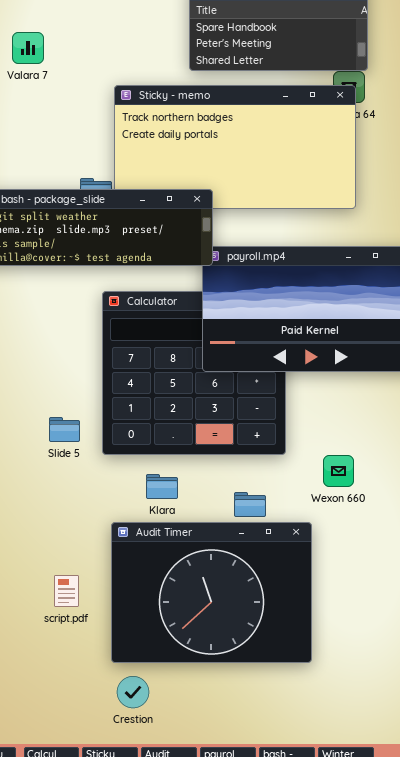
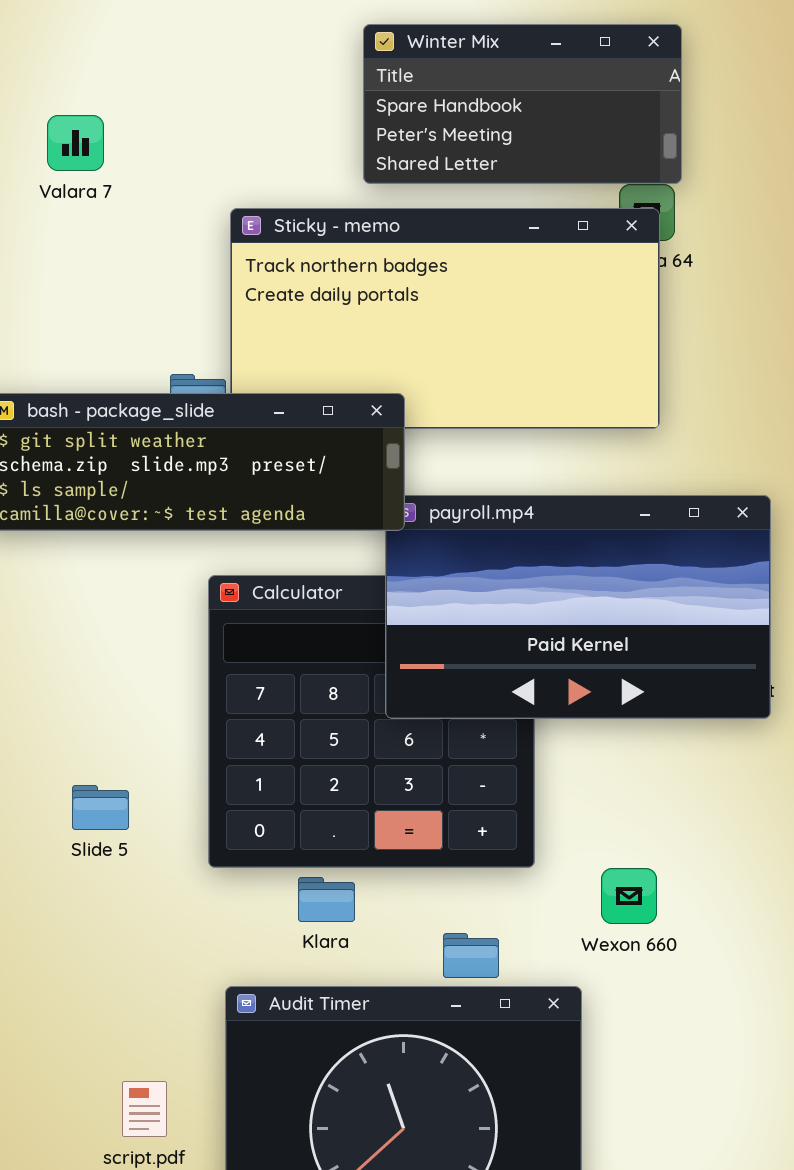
Slide 5: [49,417,80,442] -> [72,785,129,830], moved
Klara: [146,474,178,499] -> [298,877,355,922], moved

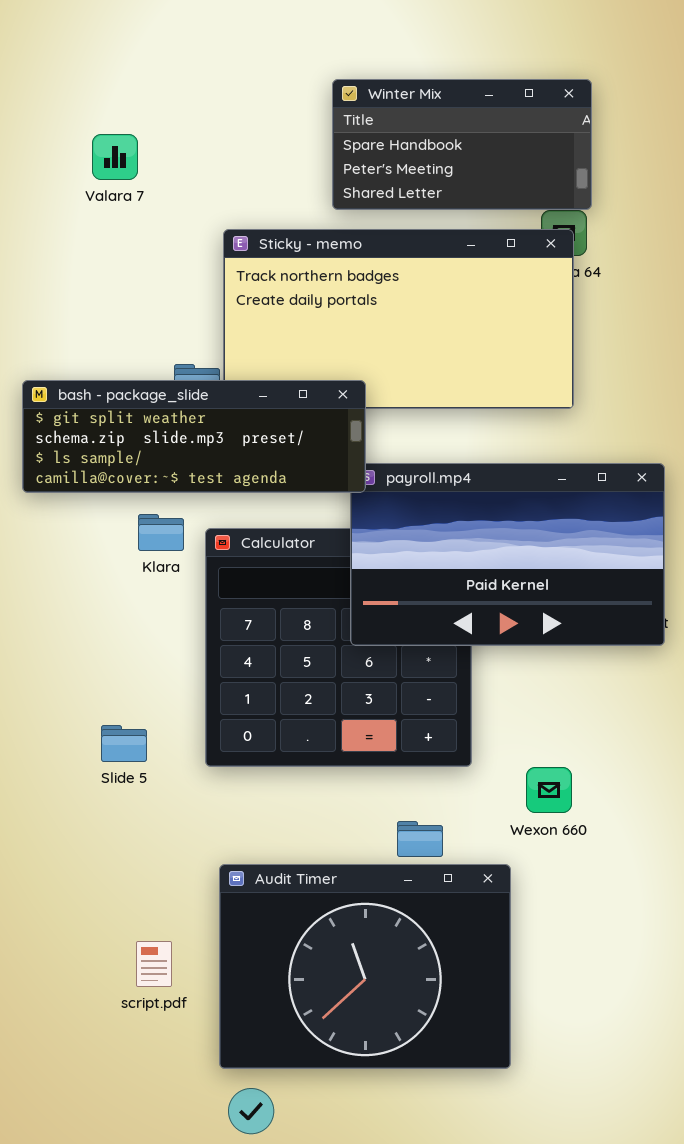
Valara 7: [47,115,104,171] -> [92,134,138,180], moved
Slide 5: [72,785,129,830] -> [101,725,147,762], moved
Klara: [298,877,355,922] -> [138,514,184,551], moved

